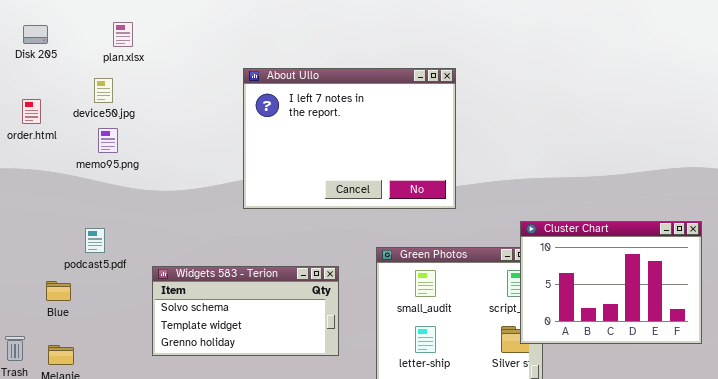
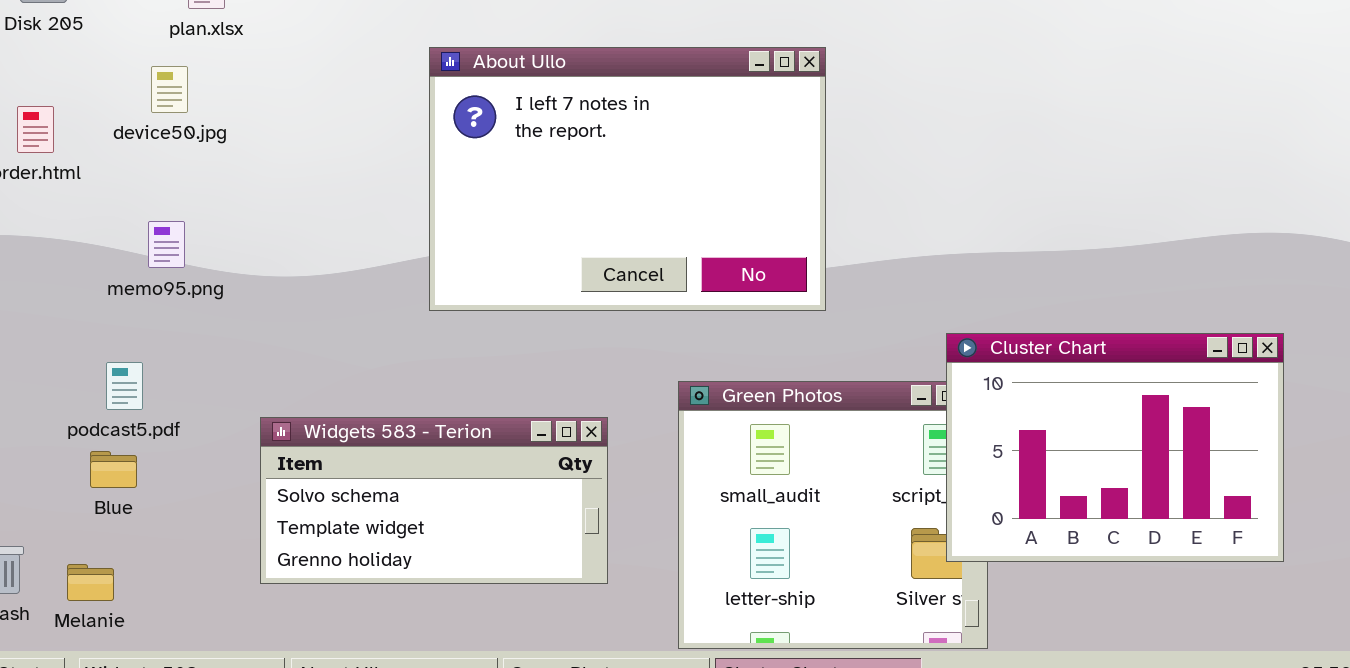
memo95.png: [98,128,118,153] -> [148,221,185,268], moved
podcast5.pdf: [85,228,105,253] -> [106,362,143,410], moved
Blue: [46,281,71,301] -> [90,451,137,488], moved

